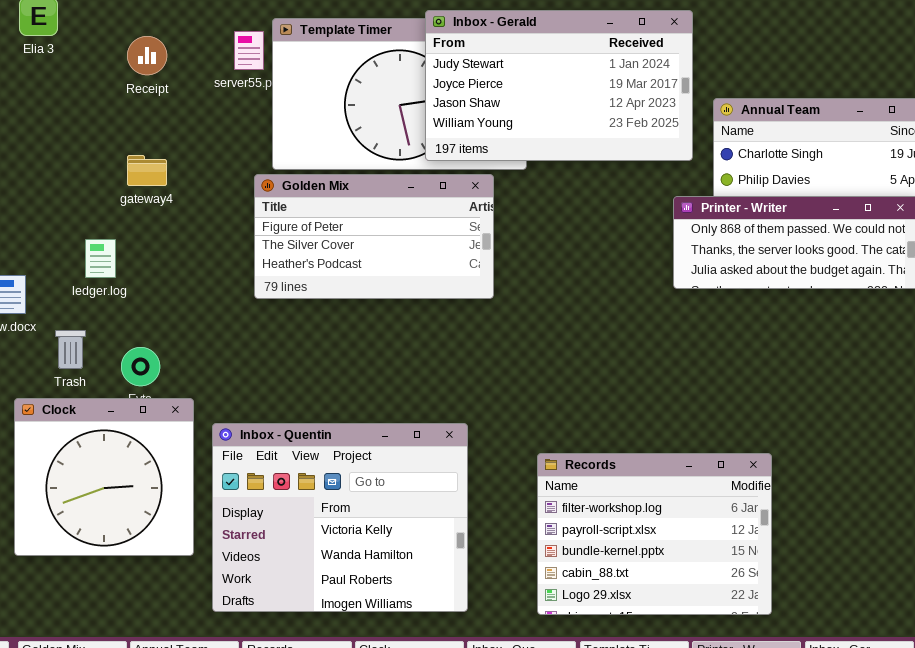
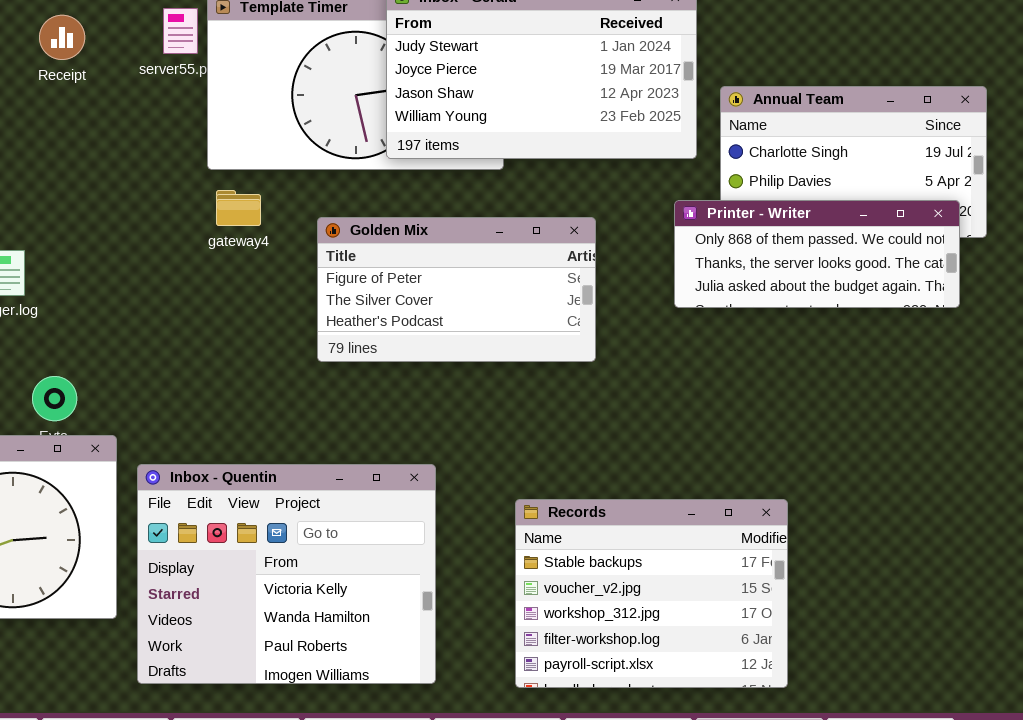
gateway4: [127,155,167,186] -> [216,190,261,226], moved
Golden Mix: [254,174,494,299] -> [317,217,596,362], moved
Records: [537,453,772,615] -> [515,499,788,688], scrolled up 3 rows

